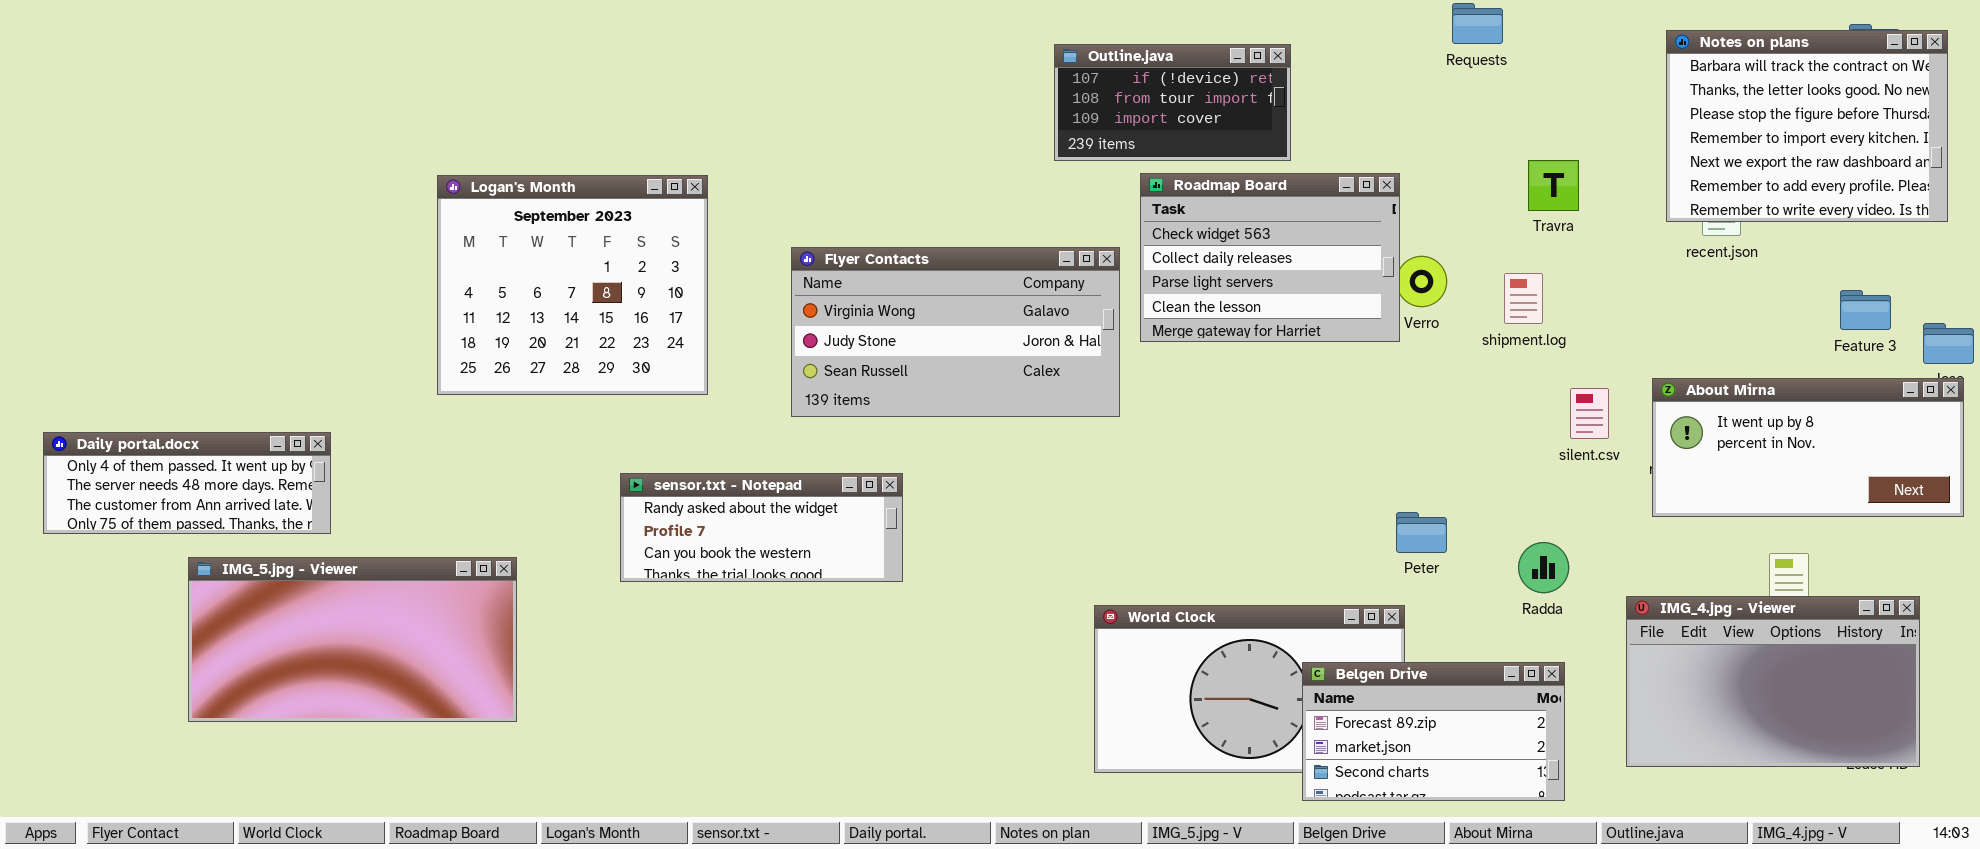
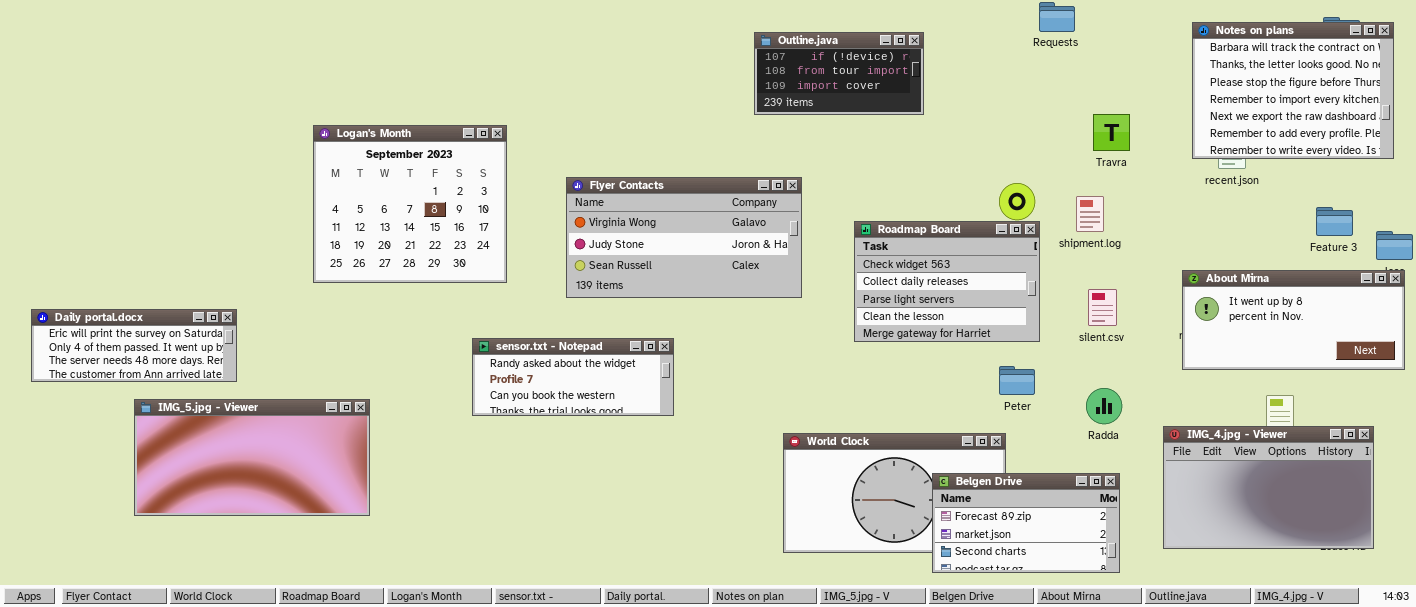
Roadmap Board: [1140,173,1400,342] -> [854,221,1040,342], moved
silent.csv: [1570,388,1609,439] -> [1088,289,1117,326], moved
Daily portal.docx: [43,432,331,534] -> [31,309,237,382], scrolled up 1 row
sensor.txt - Notepad: [620,473,903,582] -> [472,338,674,416], moved

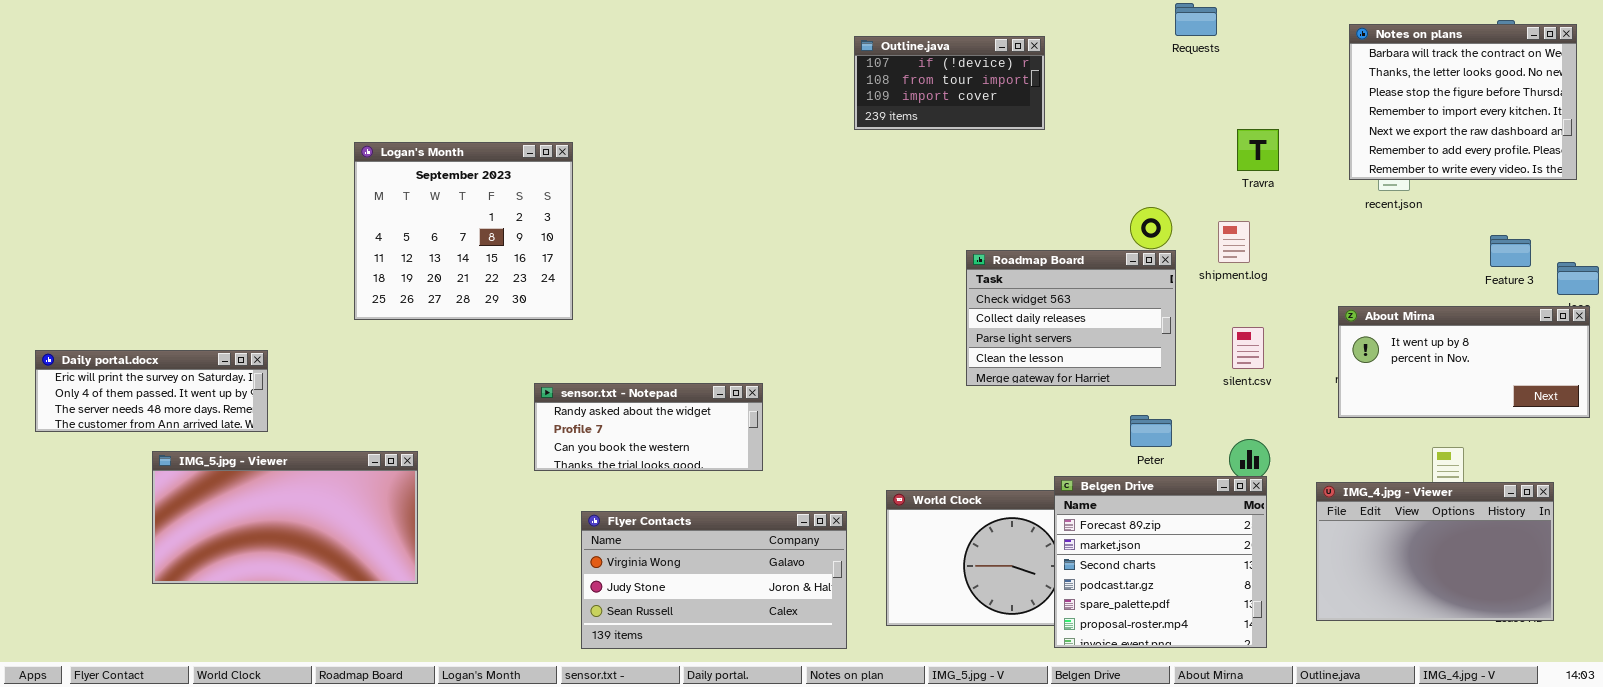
Flyer Contacts: [566,177,802,298] -> [581,511,847,649], moved
Belgen Drive: [932,473,1120,573] -> [1054,476,1267,648], resized

